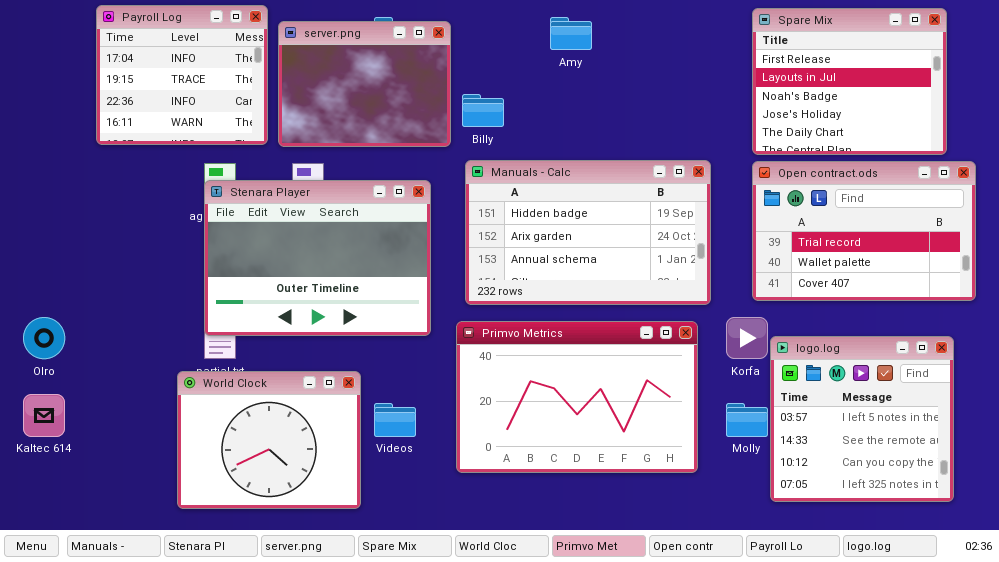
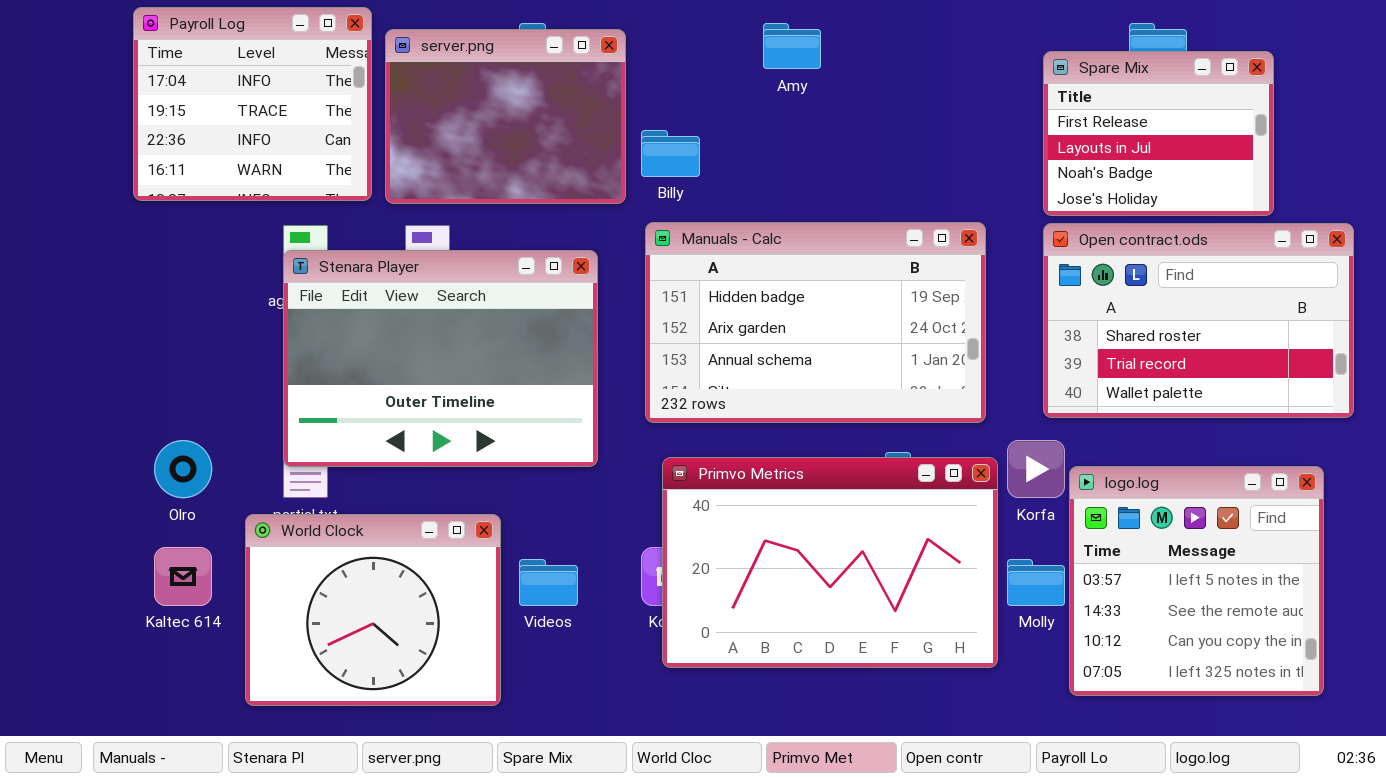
Spare Mix: [752,8,947,155] -> [1043,51,1274,216], resized
Open contract.ods: [752,161,976,301] -> [1043,223,1354,418], scrolled up 1 row
Olro: [23,317,65,359] -> [154,440,212,498], moved
Primvo Metrics: [456,321,698,473] -> [662,457,998,668], moved
Kaltec 614: [23,394,65,437] -> [154,547,212,606], moved

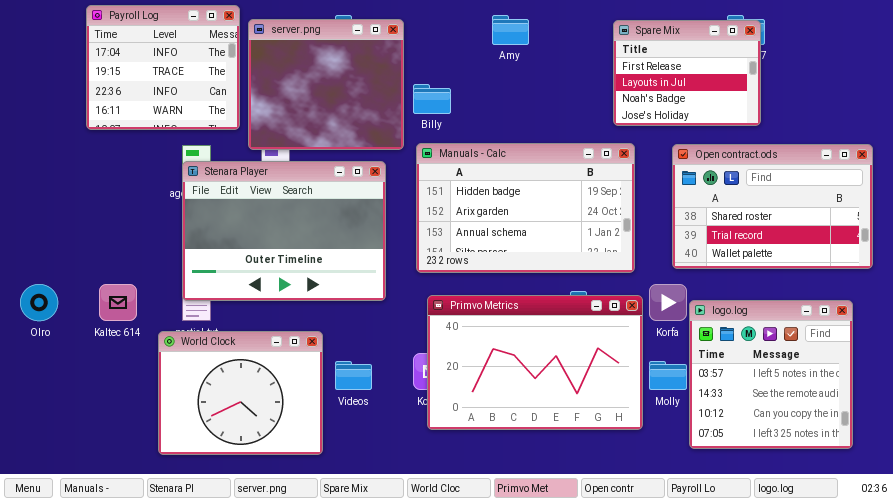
server.png: [385,29,626,204] -> [248,19,404,150], resized
Spare Mix: [1043,51,1274,216] -> [613,20,761,126], moved
Olro: [154,440,212,498] -> [20,284,58,321], moved
Kaltec 614: [154,547,212,606] -> [99,284,137,321], moved

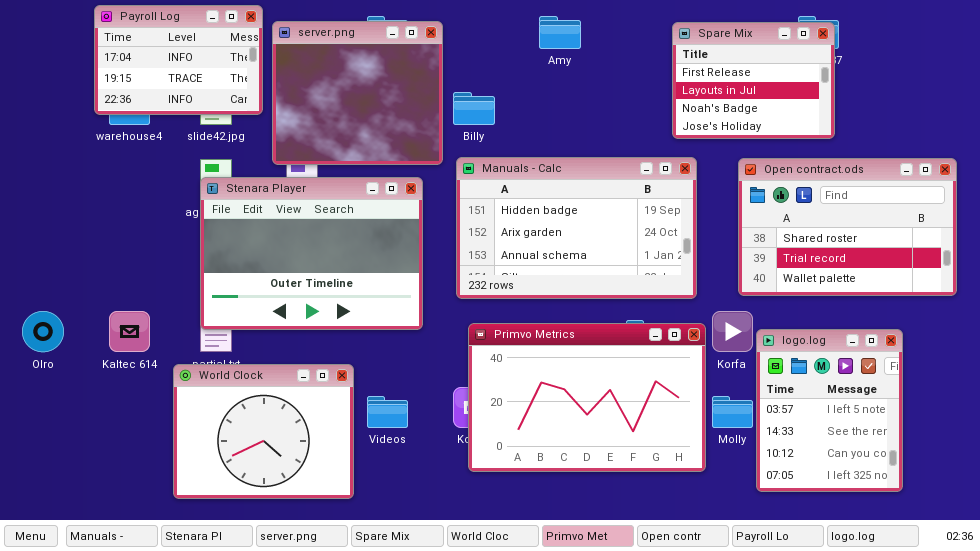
Payroll Log: [86,5,240,130] -> [94,5,263,115], resized
logo.log: [689,300,853,449] -> [756,329,903,492], resized

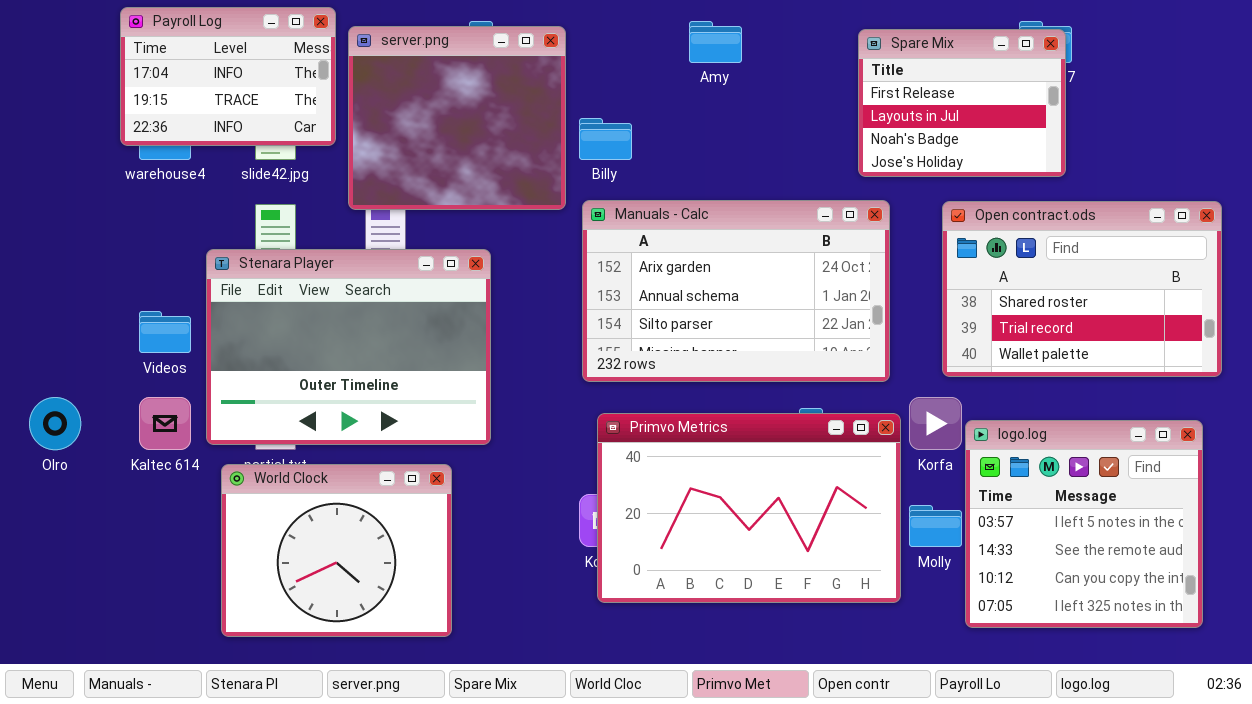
Manuals - Calc: [456,157,697,299] -> [582,200,890,382], scrolled down 1 row
Stenara Player: [200,177,423,330] -> [206,249,491,445], moved
logo.log: [756,329,903,492] -> [965,420,1203,628], resized
Videos: [367,396,408,428] -> [139,311,191,353], moved

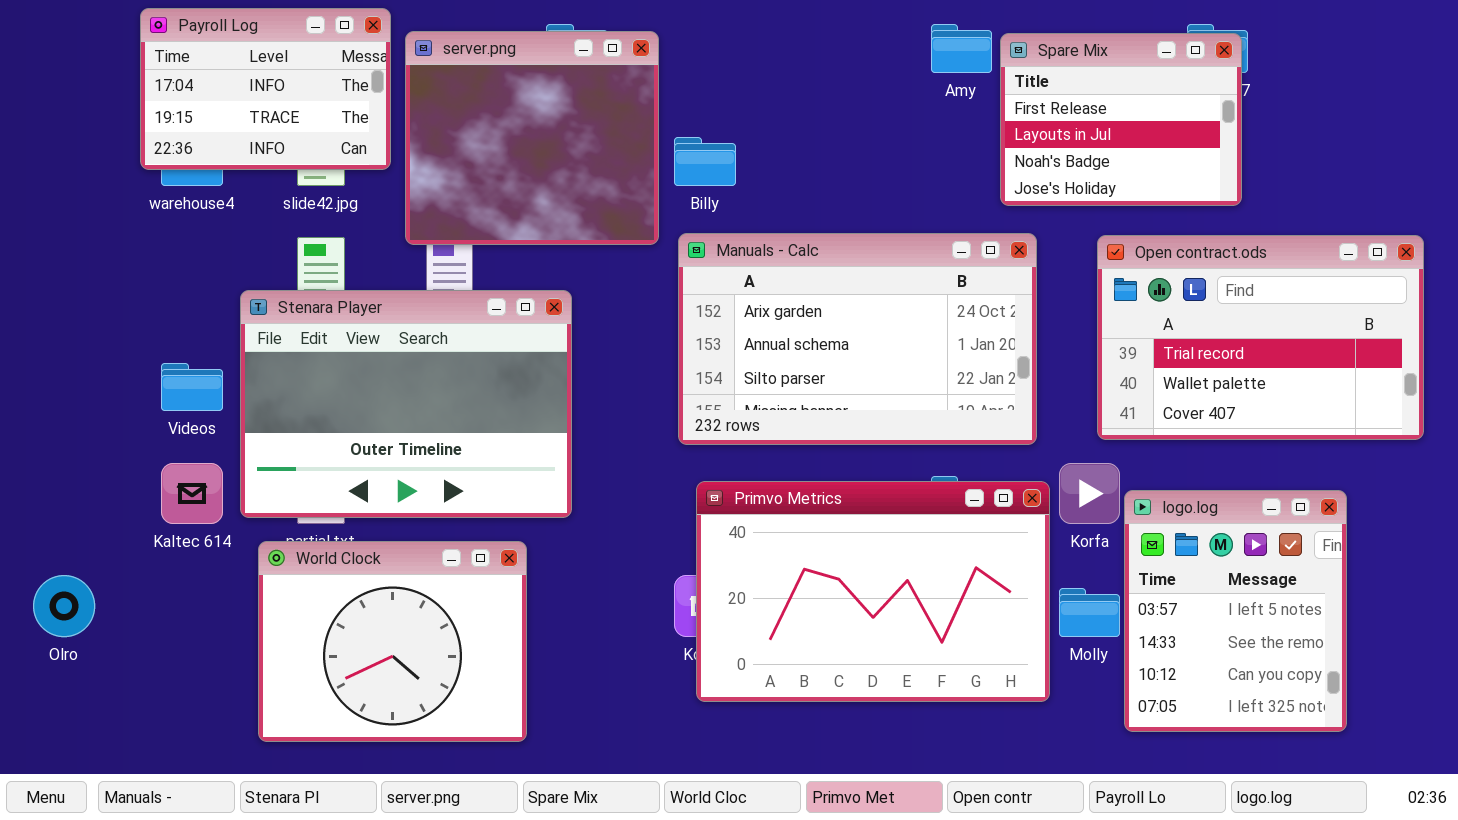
Amy: [689,21,742,63] -> [931,24,992,73], moved
Open contract.ods: [942,201,1222,377] -> [1097,235,1424,440], scrolled down 1 row
Olro: [29,397,81,450] -> [33,575,95,637], moved
logo.log: [965,420,1203,628] -> [1124,490,1347,732], resized

